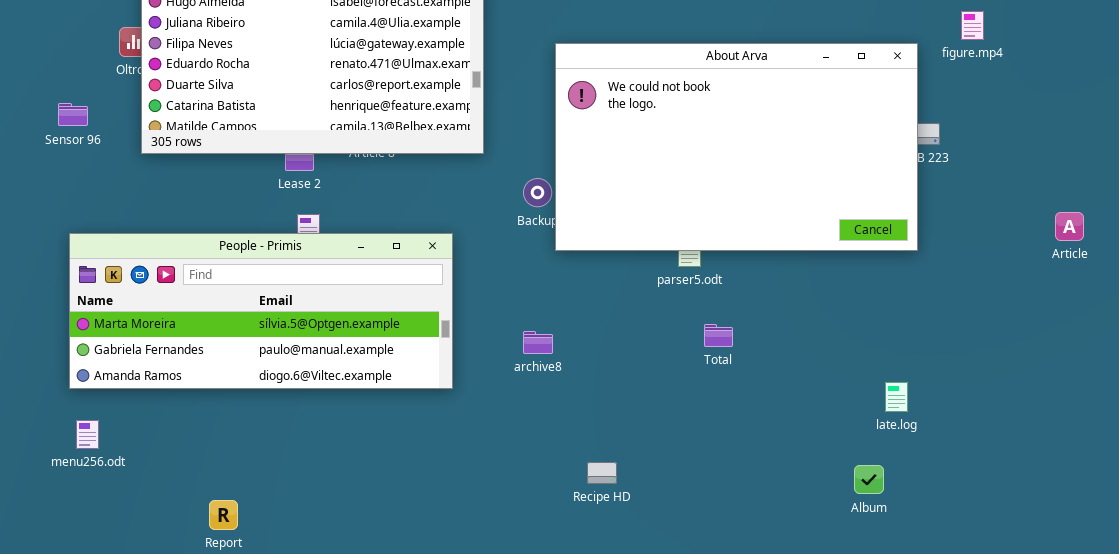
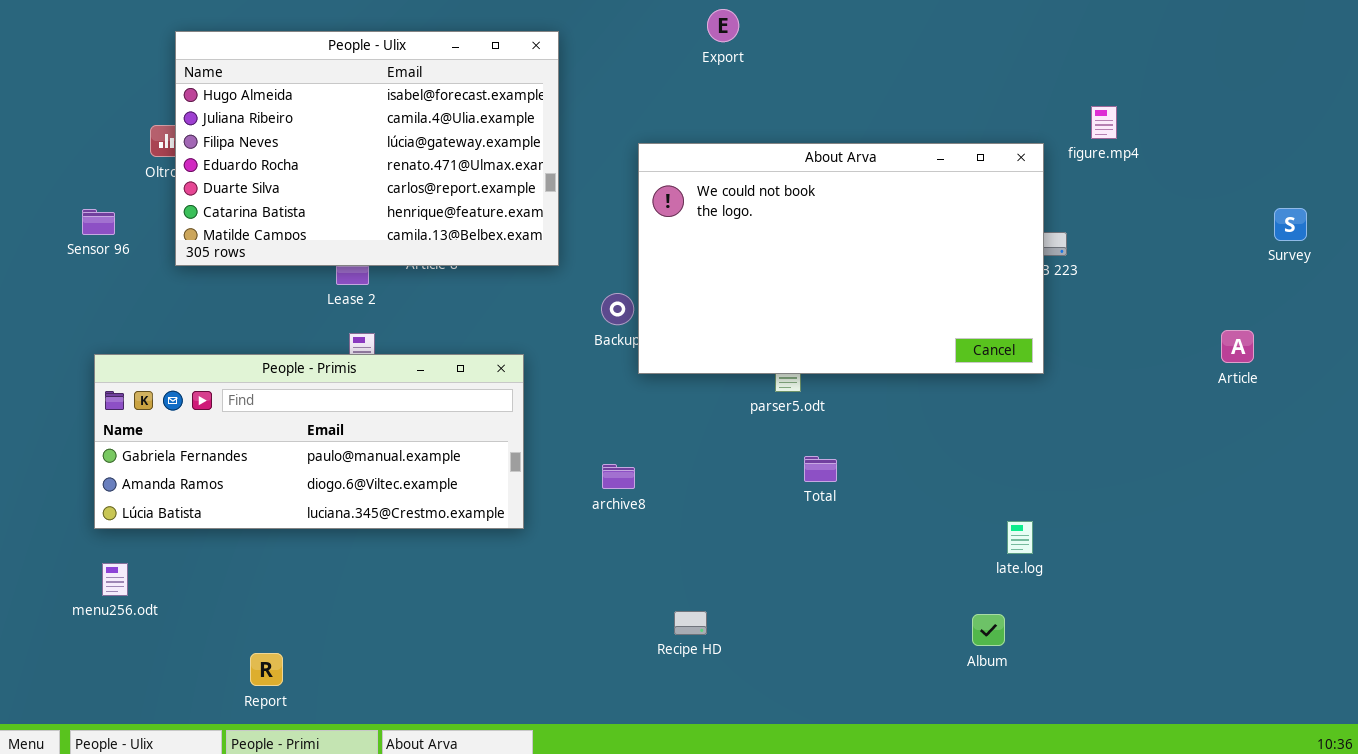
Article: [1055,212,1084,241] -> [1221,330,1254,363], moved
People - Primis: [69,233,453,389] -> [94,354,524,529], scrolled down 1 row

